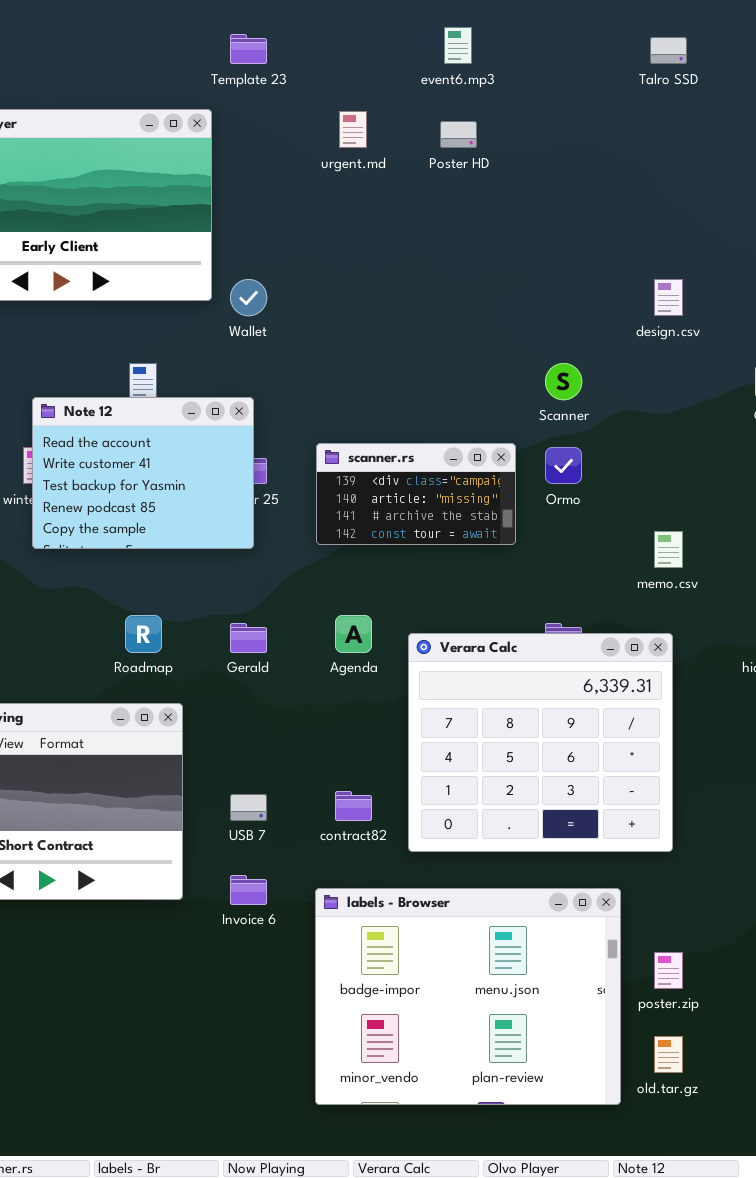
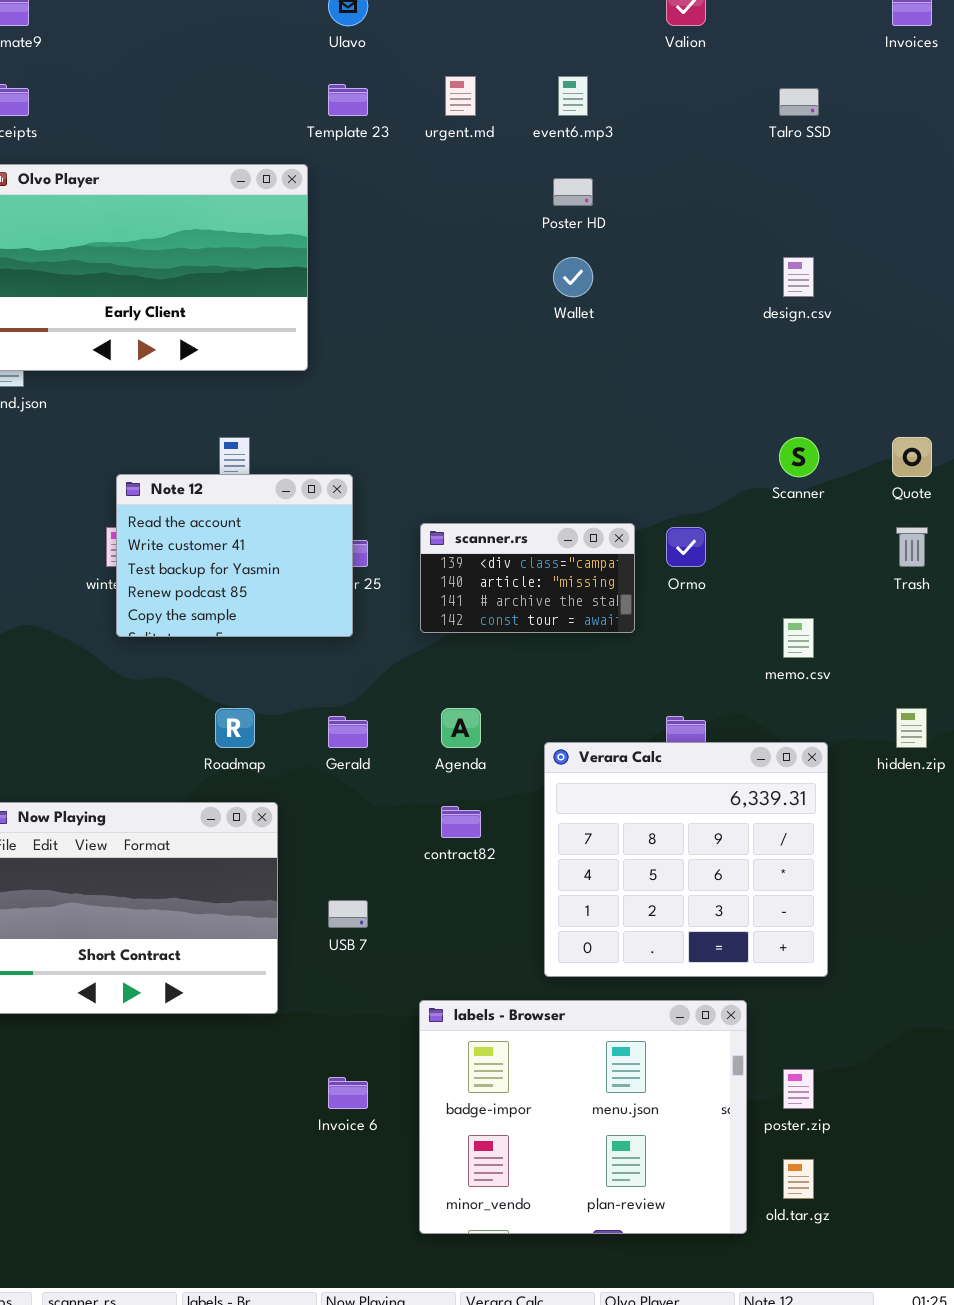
urgent.md: [339,111,367,148] -> [445,76,476,116], moved
Wallet: [230,279,267,316] -> [553,257,593,297], moved
design.csv: [654,279,683,316] -> [783,257,814,297], moved
Scanner: [545,363,582,400] -> [779,437,819,477], moved
Verara Calc: [408,633,673,852] -> [544,742,828,977], moved
contract82: [335,791,372,821] -> [441,806,481,838], moved
Invoice 6: [230,875,267,905] -> [328,1077,368,1109], moved

